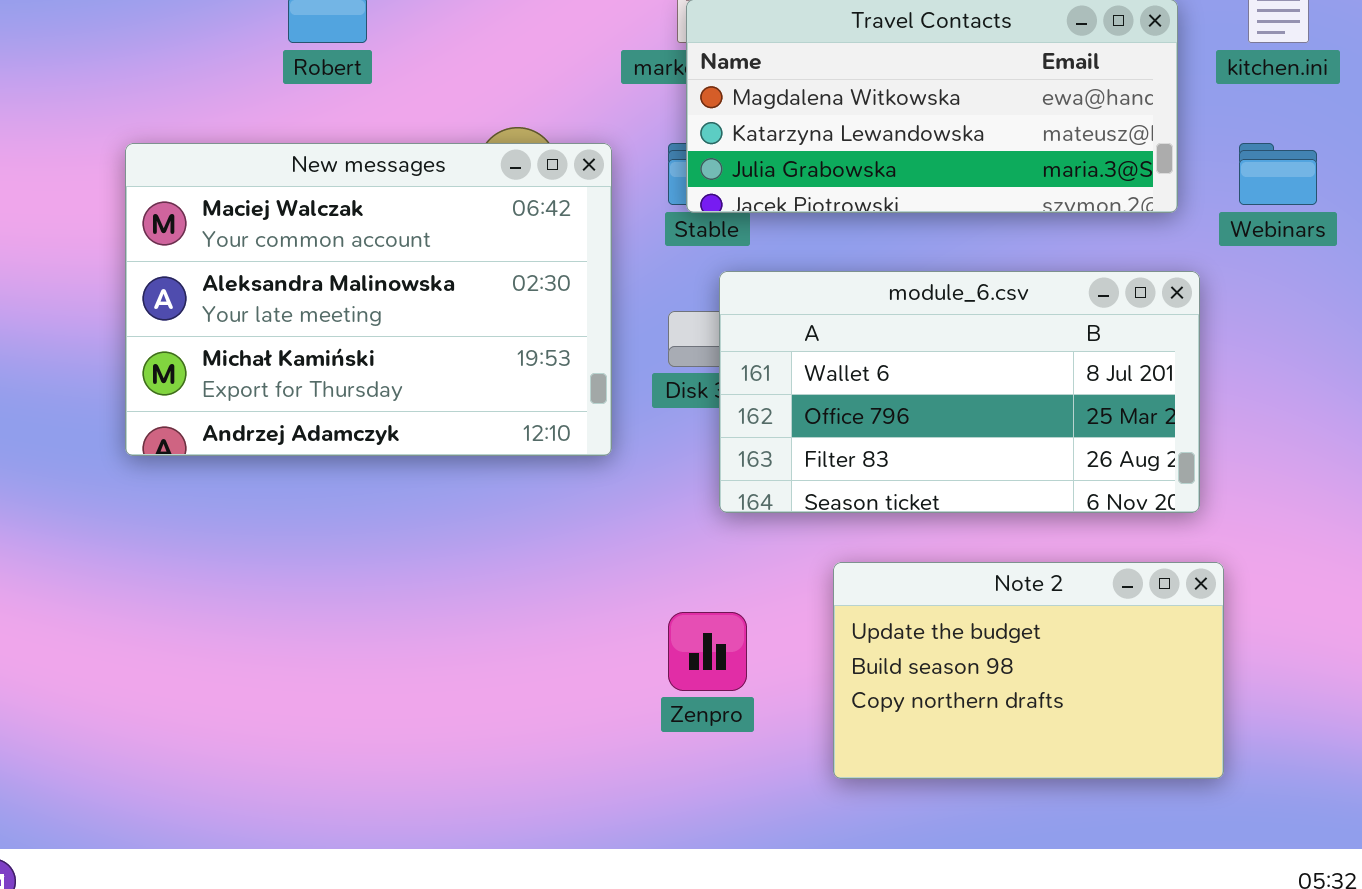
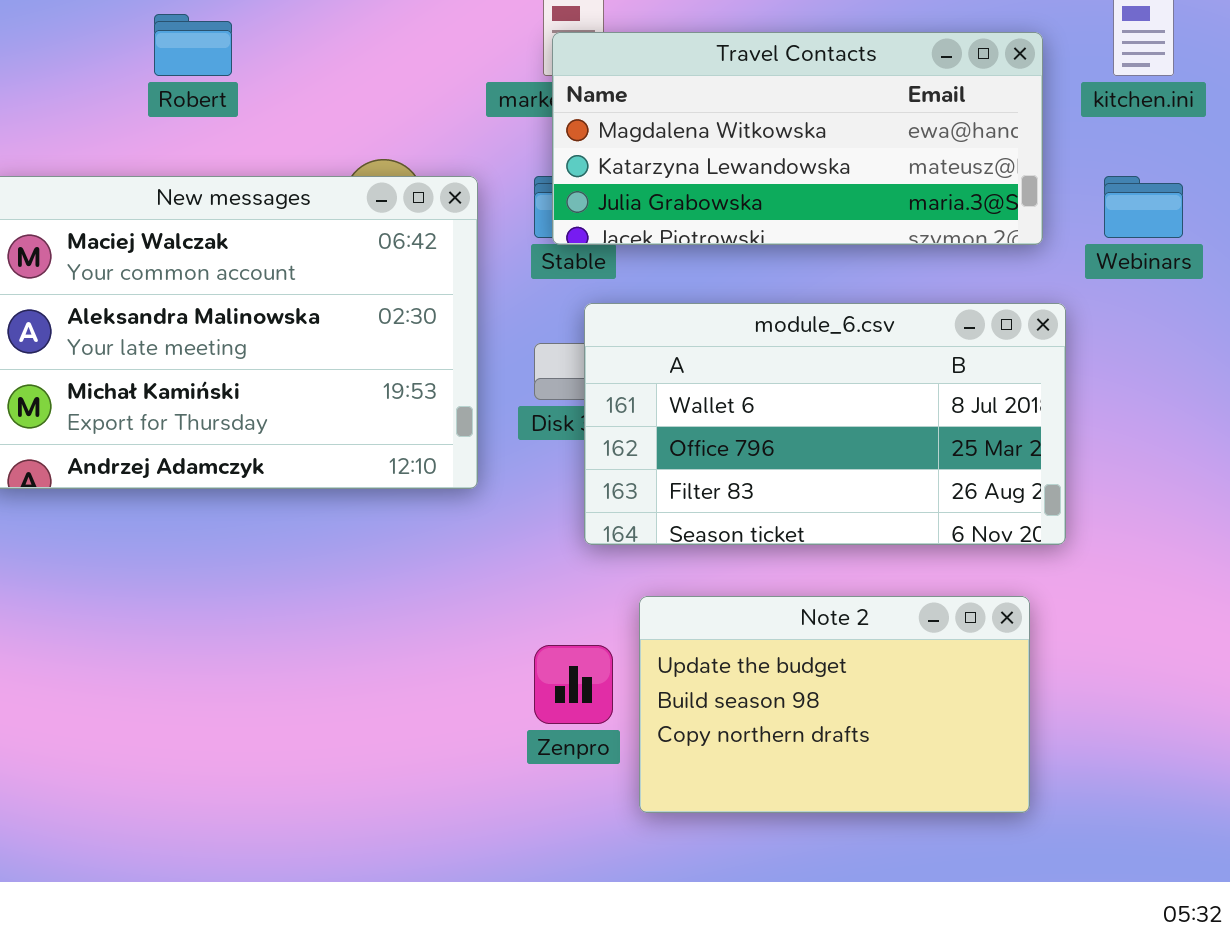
Note 2: [833,562,1224,779] -> [639,596,1030,813], moved

